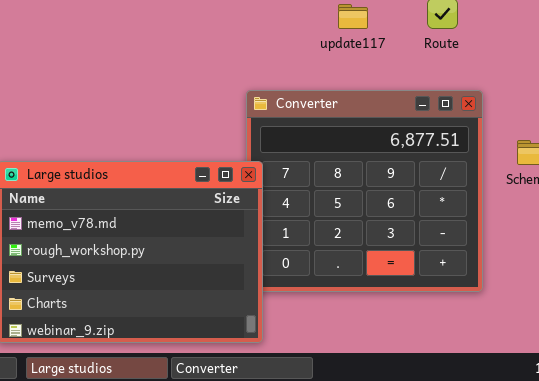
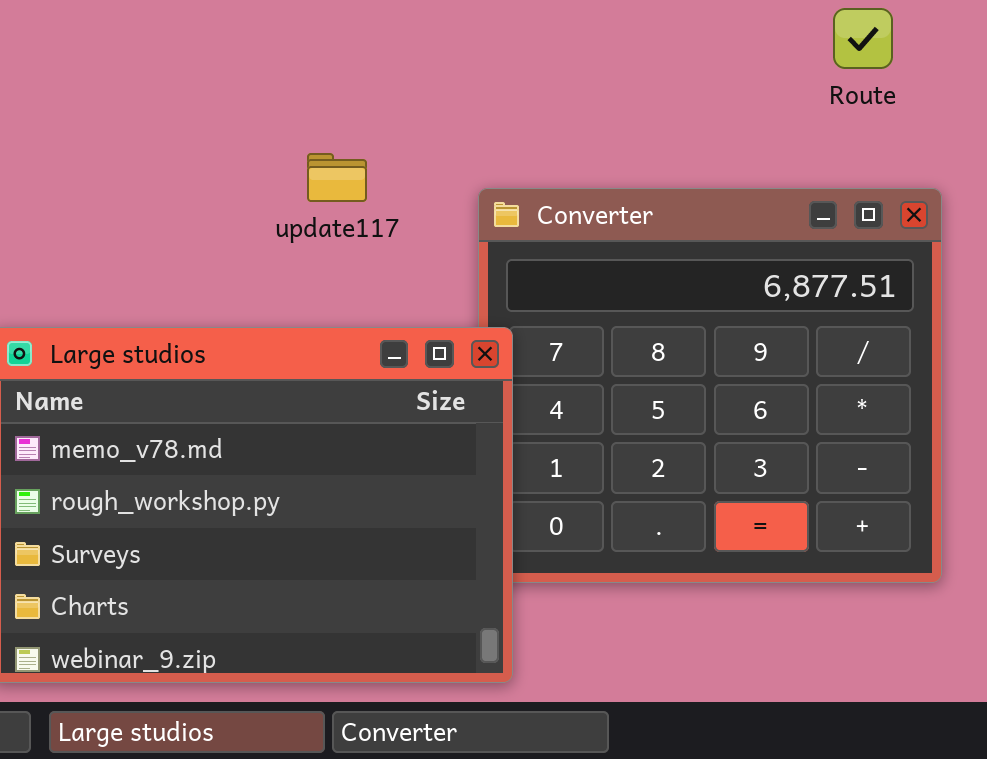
update117: [338,4,368,29] -> [307,153,367,202], moved

